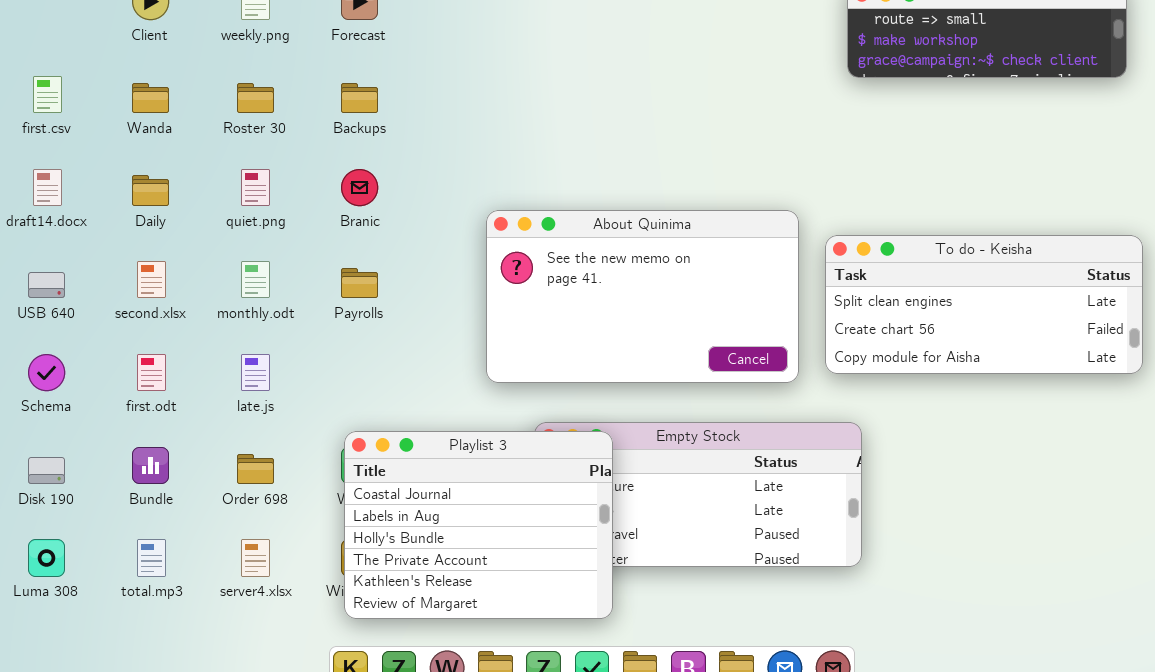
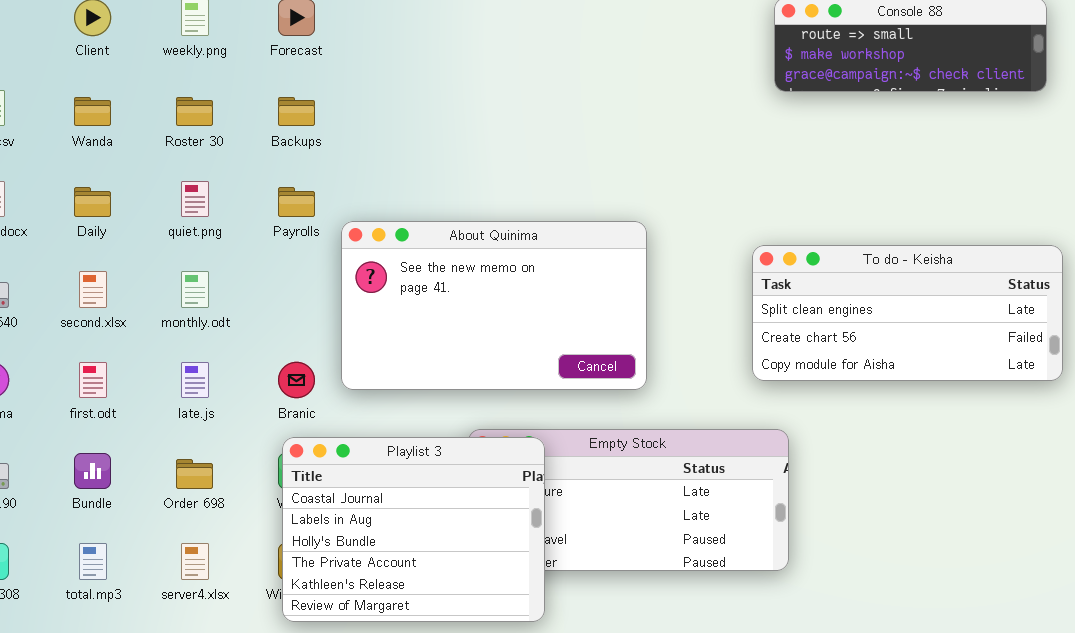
Branic: [341,169,378,206] -> [278,362,315,398], moved
About Quinima: [486,210,799,383] -> [341,221,647,390], moved
Payrolls: [341,268,378,298] -> [278,187,315,217], moved

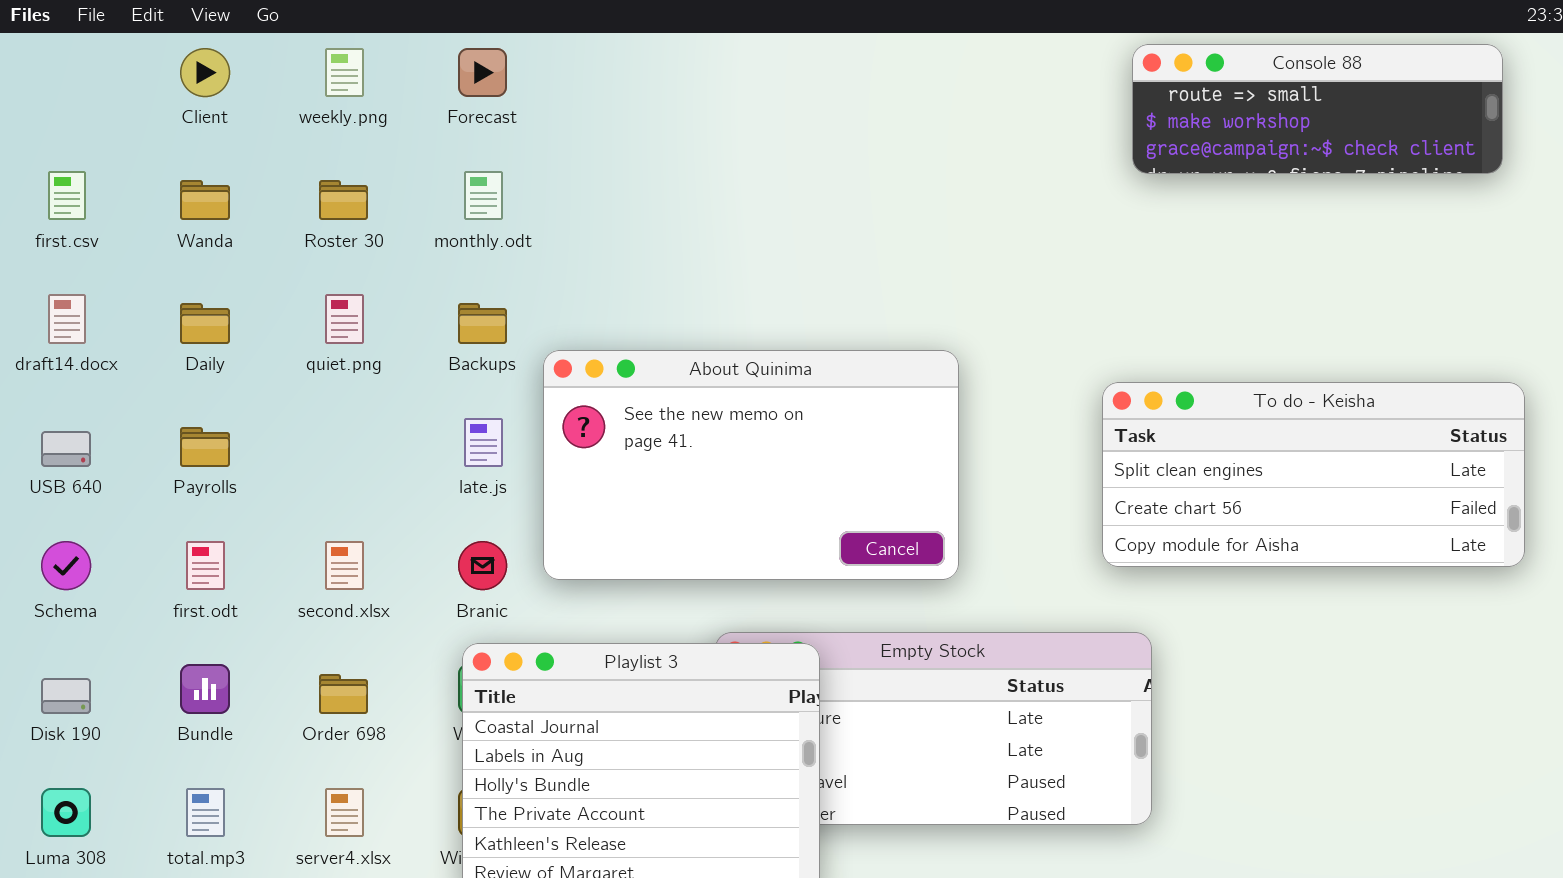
Backups: [278,97,315,126] -> [458,303,507,344], moved
Payrolls: [278,187,315,217] -> [180,427,230,467], moved
second.xlsx: [79,271,107,308] -> [325,541,364,590], moved
monthly.odt: [181,271,209,308] -> [464,171,503,220], moved
late.js: [181,362,209,398] -> [464,418,503,467], moved

